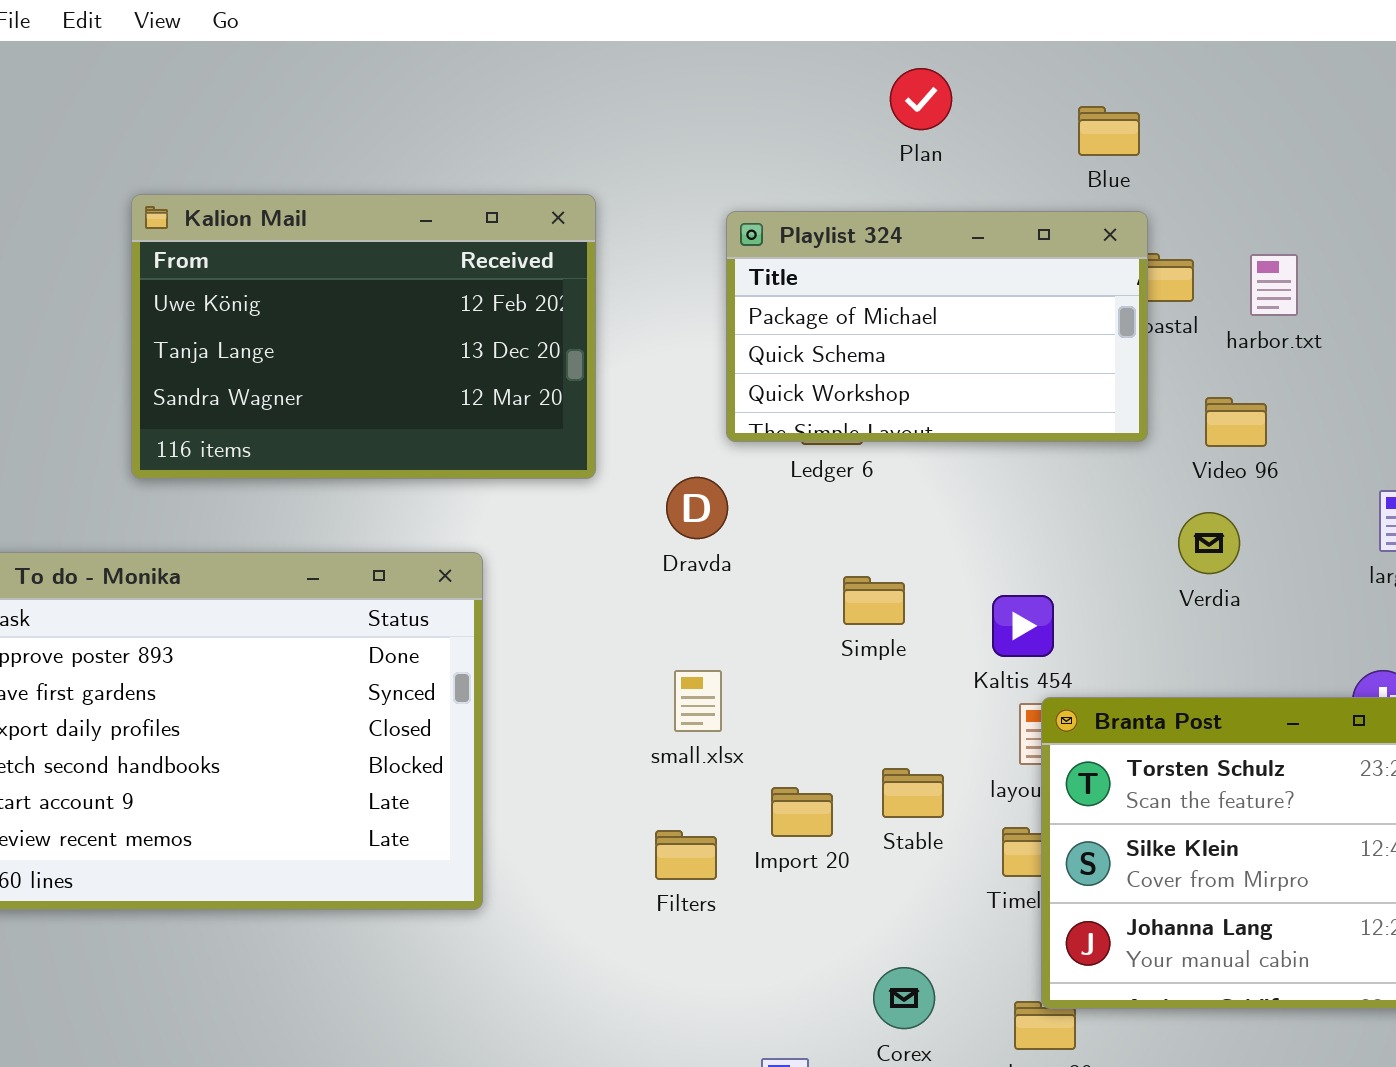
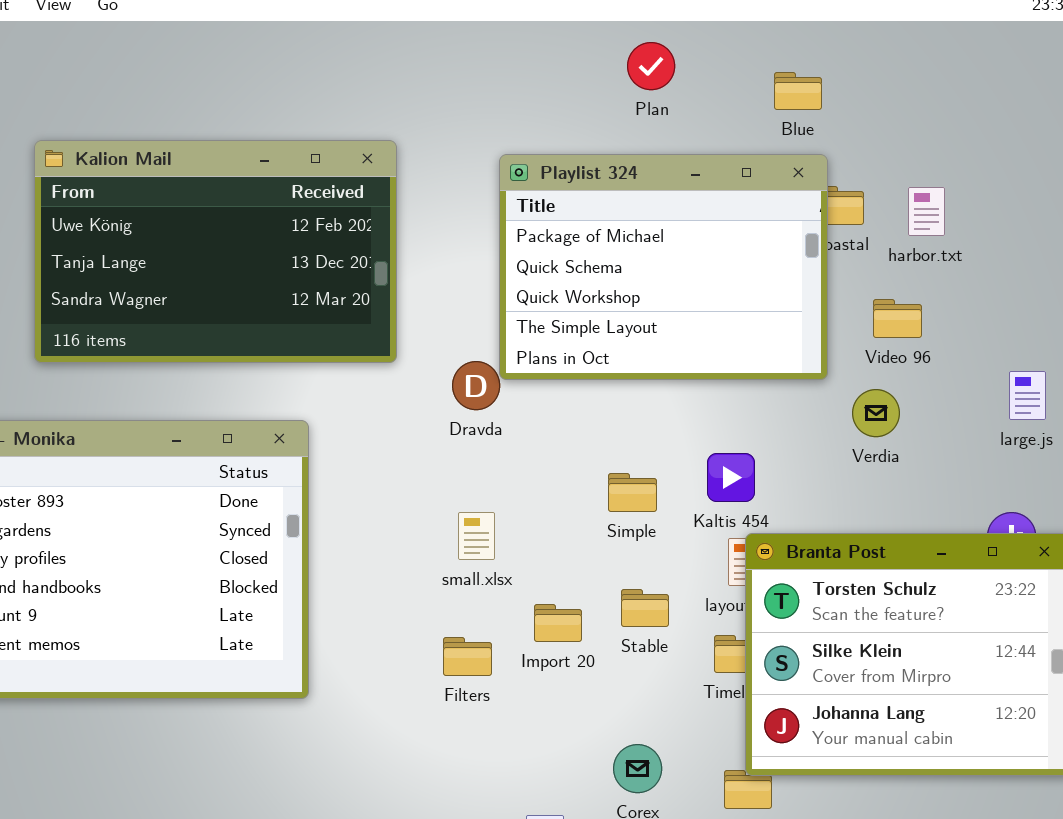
Playlist 324: [726,211,1148,442] -> [499,154,828,380], resized
Simple: [843,576,905,625] -> [608,473,657,512], moved

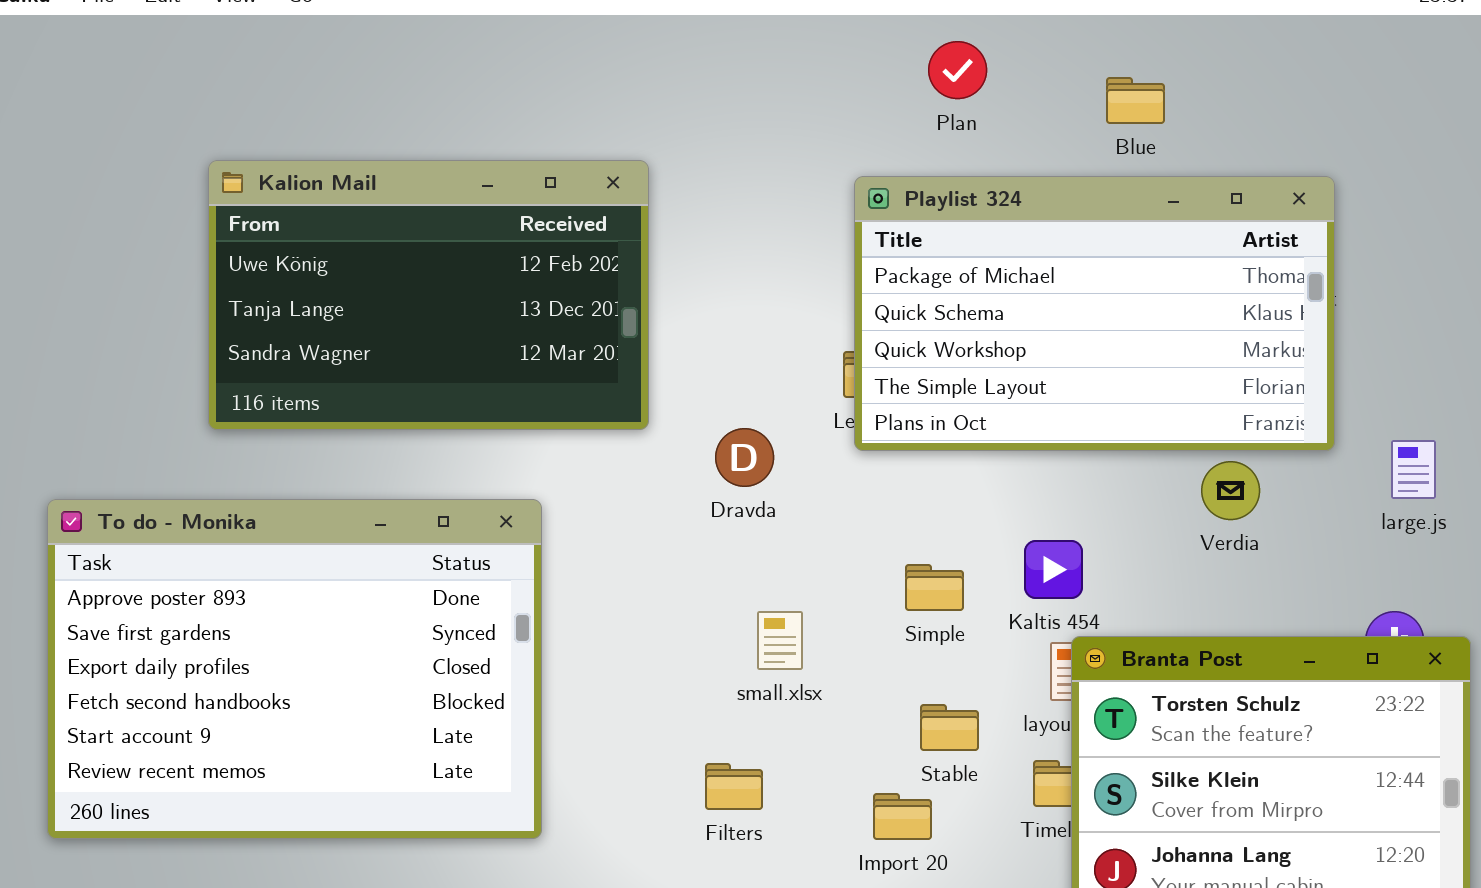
Playlist 324: [499,154,828,380] -> [854,176,1335,451], moved, resized
small.xlsx: [458,512,495,560] -> [757,611,803,670], moved
Import 20: [534,604,582,642] -> [873,793,932,840], moved

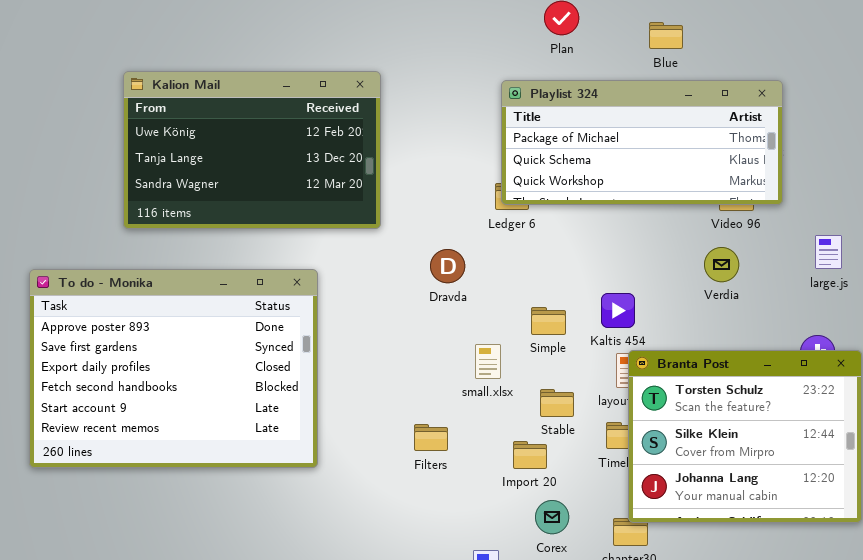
Playlist 324: [854,176,1335,451] -> [501,80,783,205], resized
Dravda: [715,428,774,487] -> [430,249,465,283], moved
small.xlsx: [757,611,803,670] -> [475,344,501,379], moved

